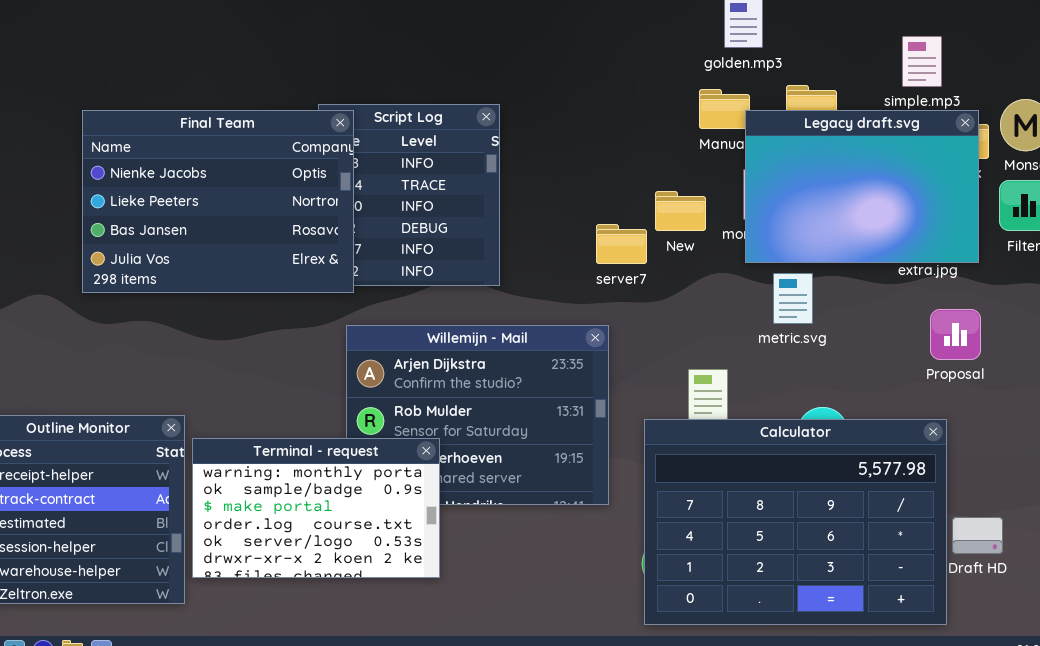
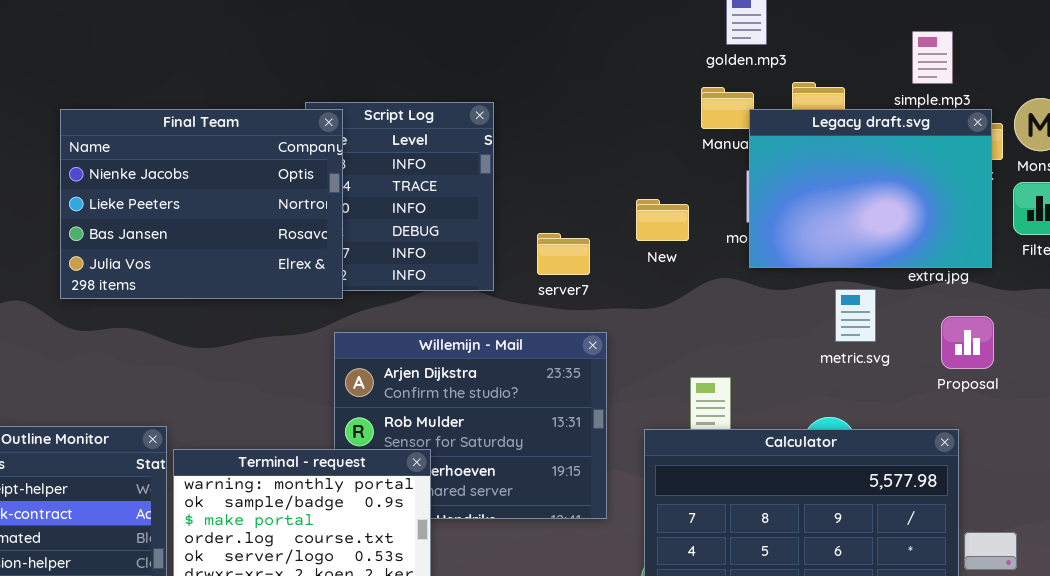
New: [655,191,706,231] -> [636,199,689,241], moved
server7: [596,224,647,264] -> [537,233,590,275], moved
metric.svg: [773,273,813,324] -> [835,289,876,342], moved

